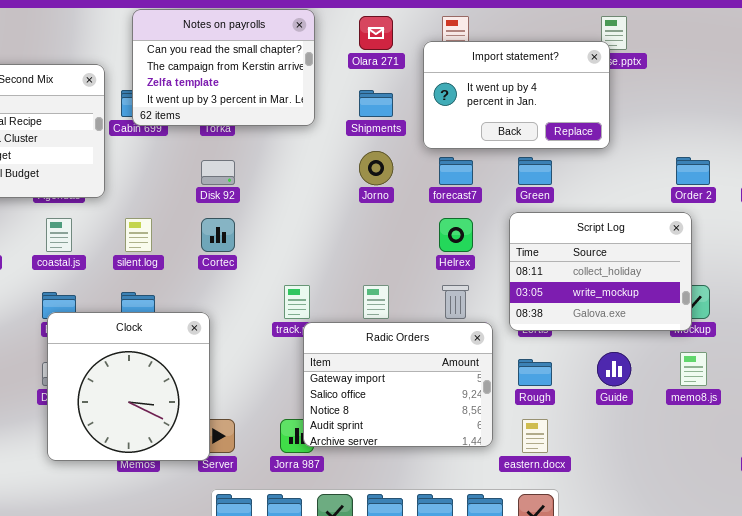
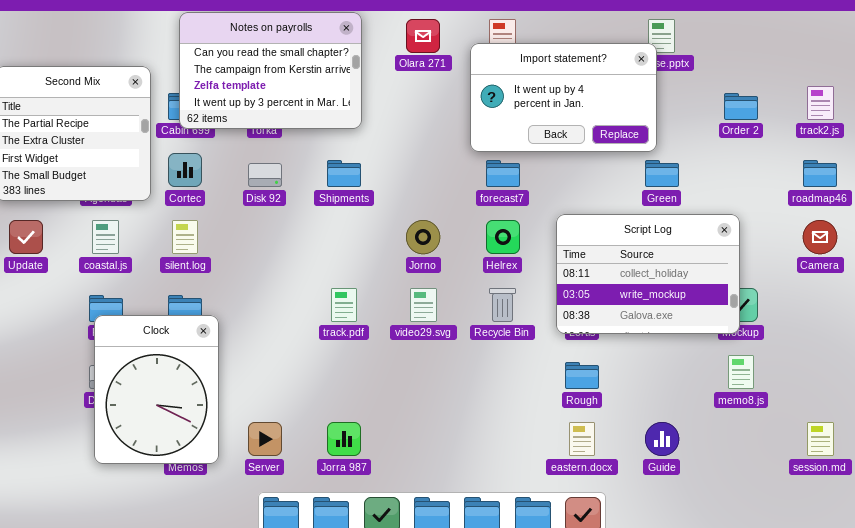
Shipments: [359,90,393,117] -> [327,160,361,187], moved
Jorno: [359,151,393,185] -> [406,220,440,254], moved
Green: [518,157,552,185] -> [645,160,679,187], moved
Order 2: [676,157,710,185] -> [724,93,758,120], moved
Cortec: [201,218,235,252] -> [168,153,202,187], moved
Clock: [47,312,210,461] -> [94,315,219,464], resized
Radic Orders: [303,322,493,447] -> none, closed
Guide: [597,352,631,386] -> [645,422,679,456], moved

